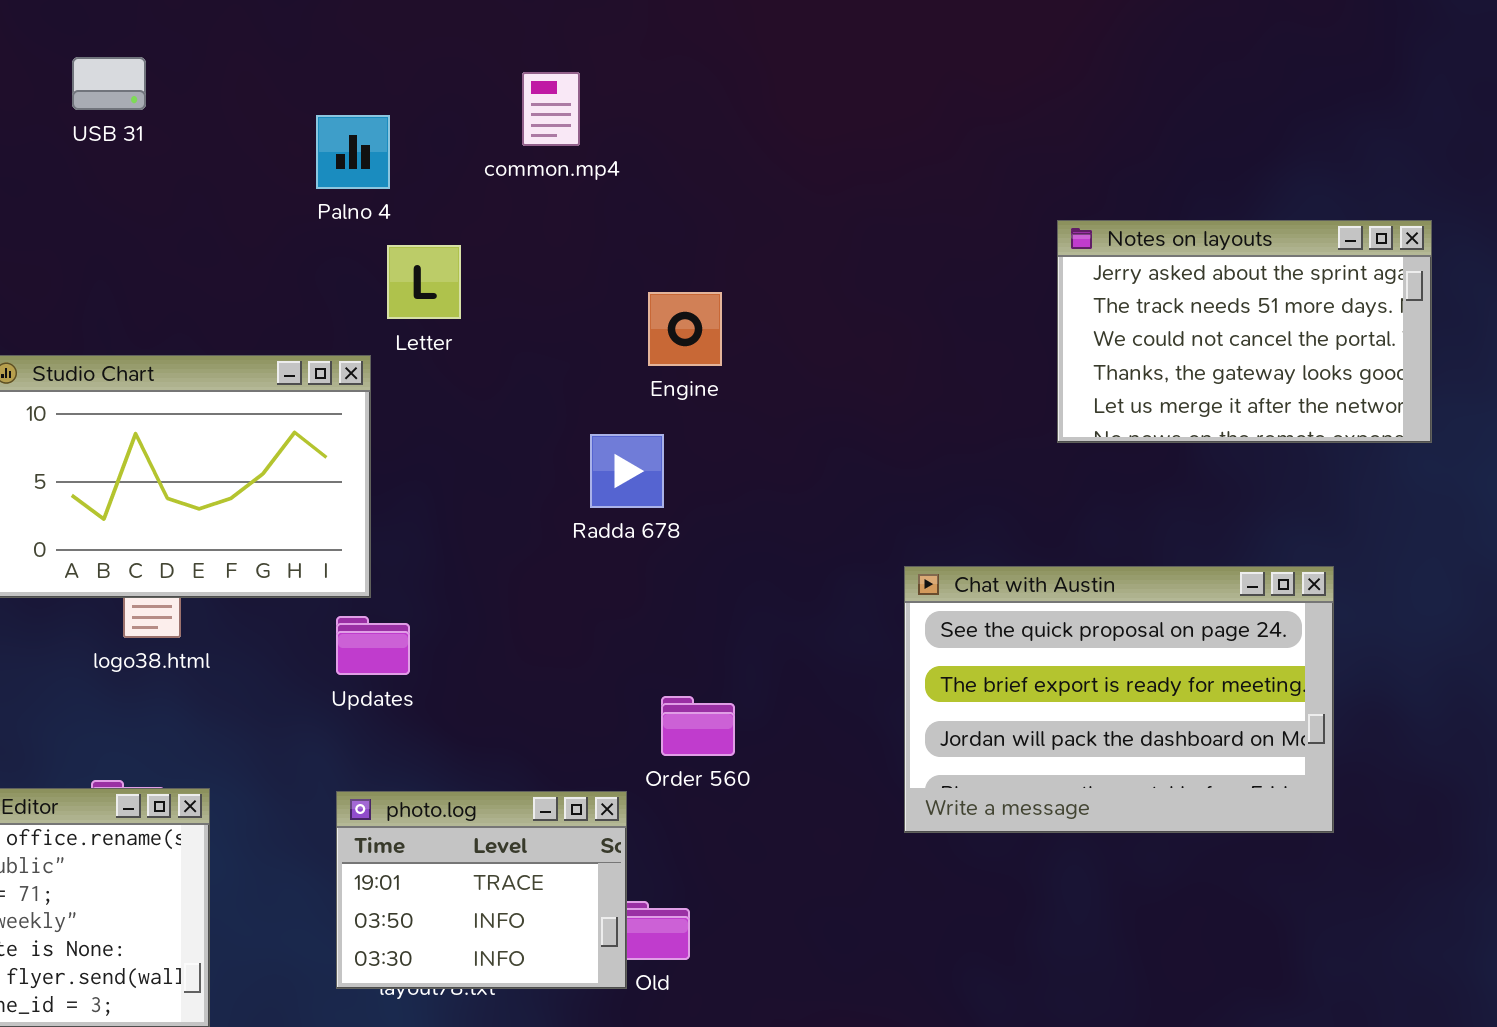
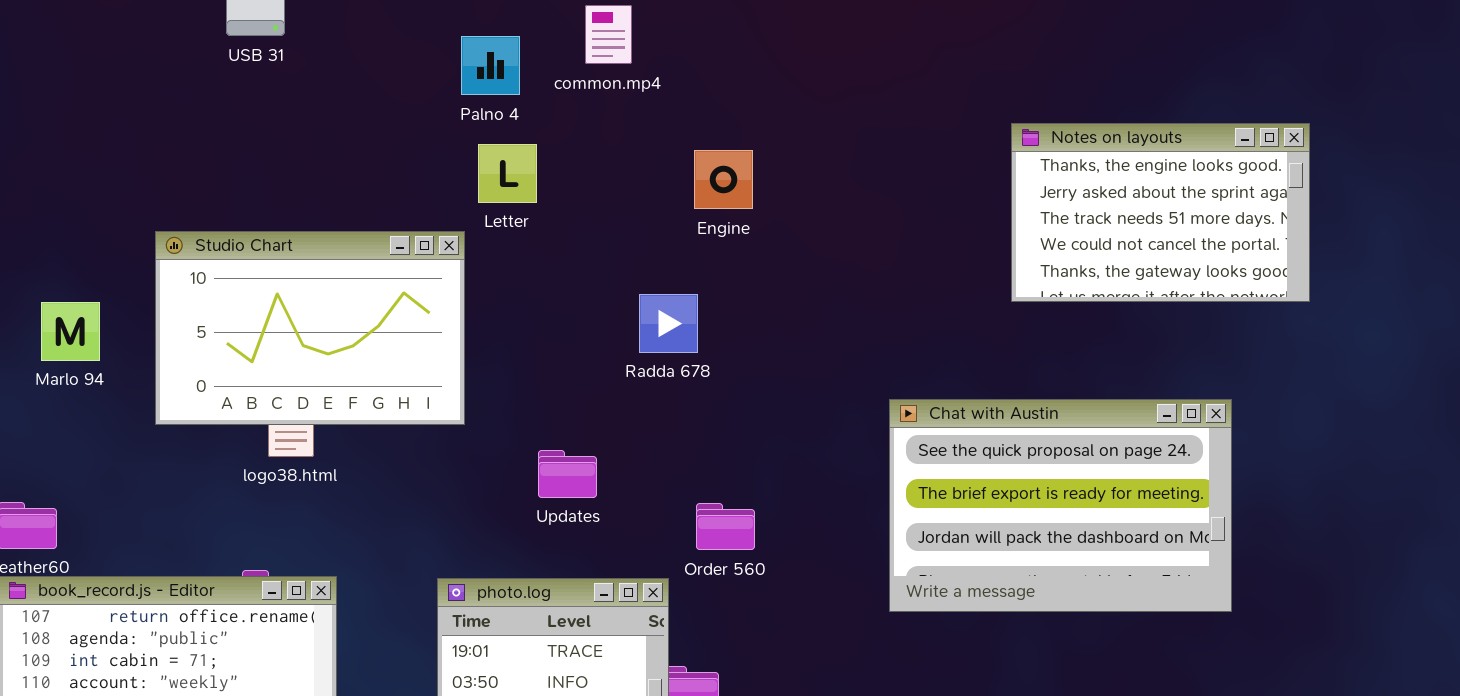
Palno 4: [316,115,390,189] -> [461,36,520,95], moved
Notes on layouts: [1057,220,1432,443] -> [1011,123,1310,302], scrolled up 1 row
Engine: [648,292,722,366] -> [694,150,753,209], moved
Updates: [336,616,410,675] -> [538,450,597,498], moved

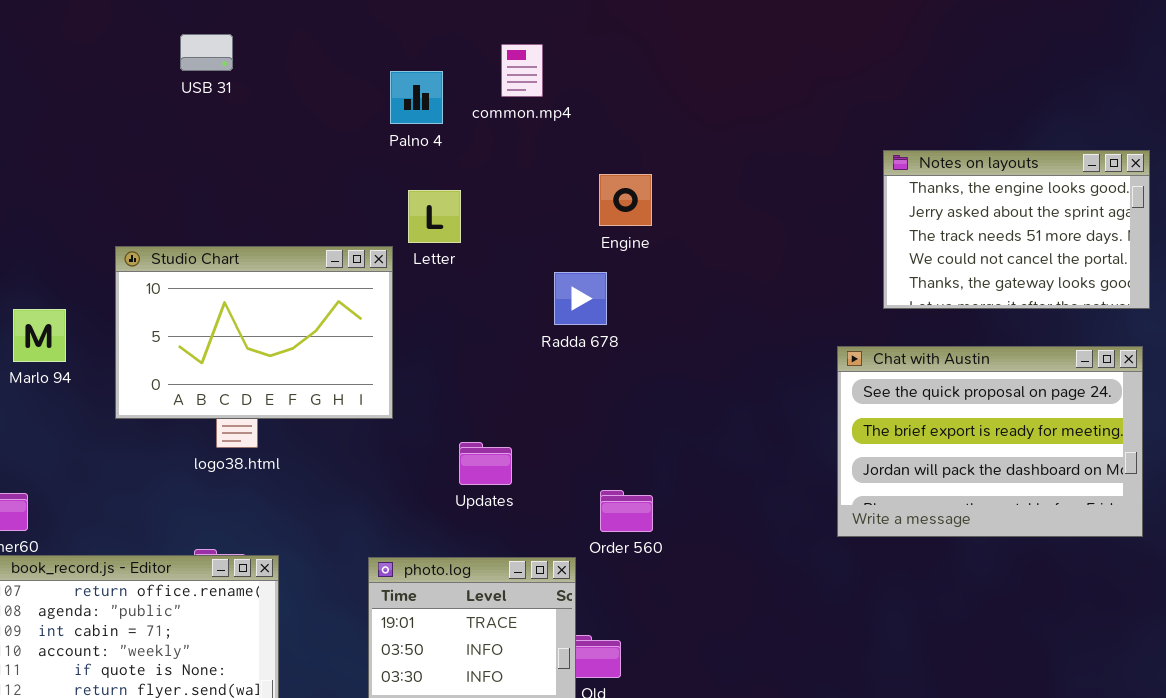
Letter: [478,144,537,203] -> [408,190,461,243], moved
Radda 678: [639,294,698,353] -> [554,272,607,325], moved
Chat with Austin: [889,399,1232,612] -> [837,346,1143,537], moved

